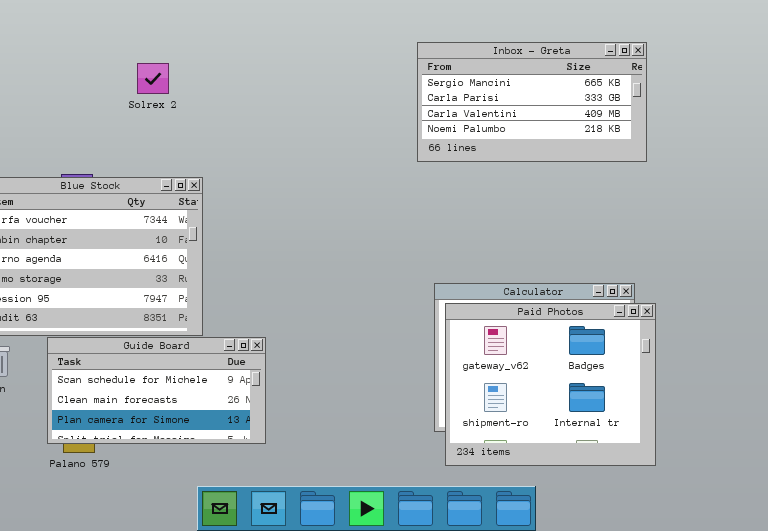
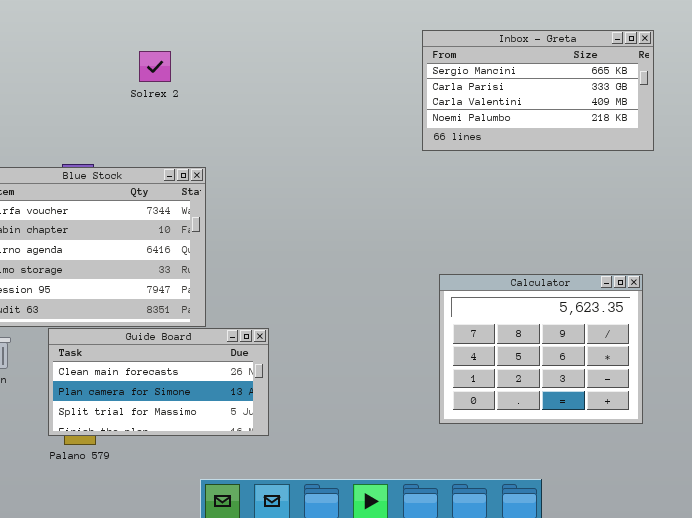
Paid Photos: [445,303,656,466] -> none, closed
Guide Board: [47,337,266,444] -> [48,328,269,436], scrolled down 1 row

